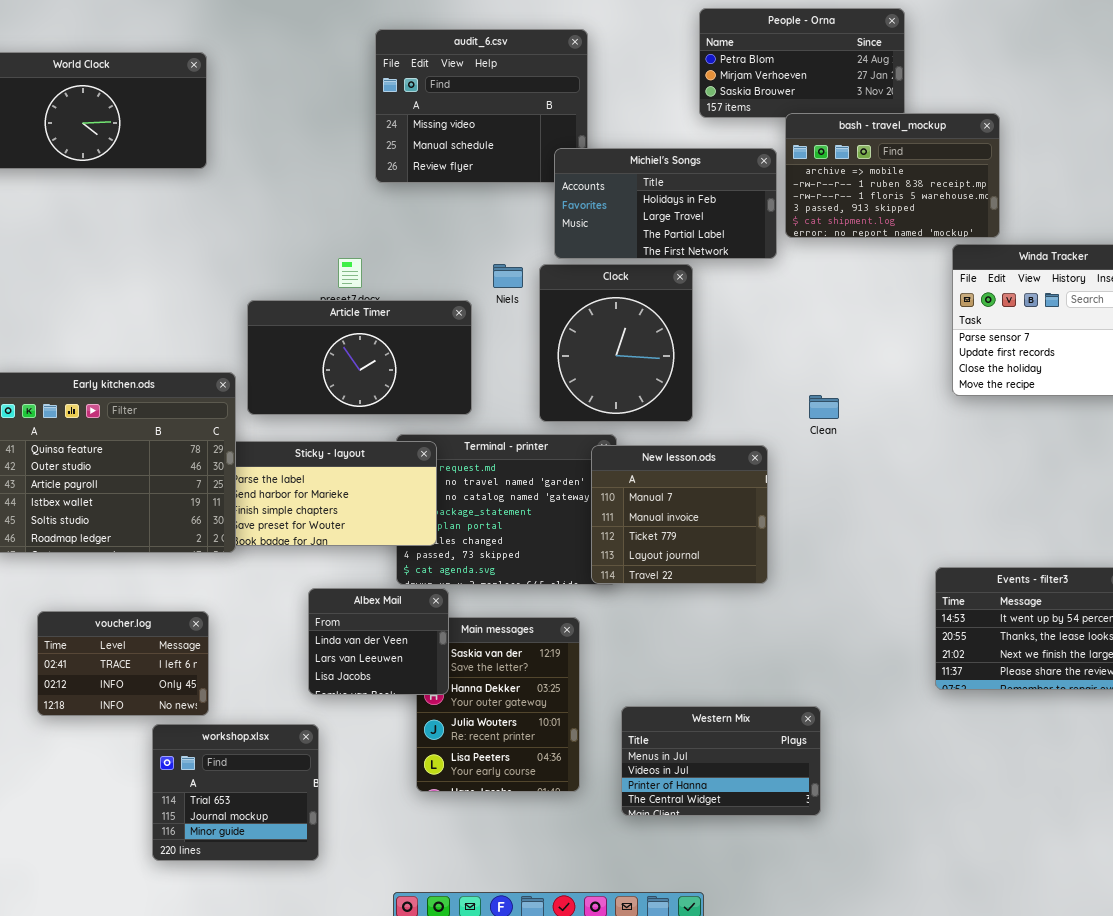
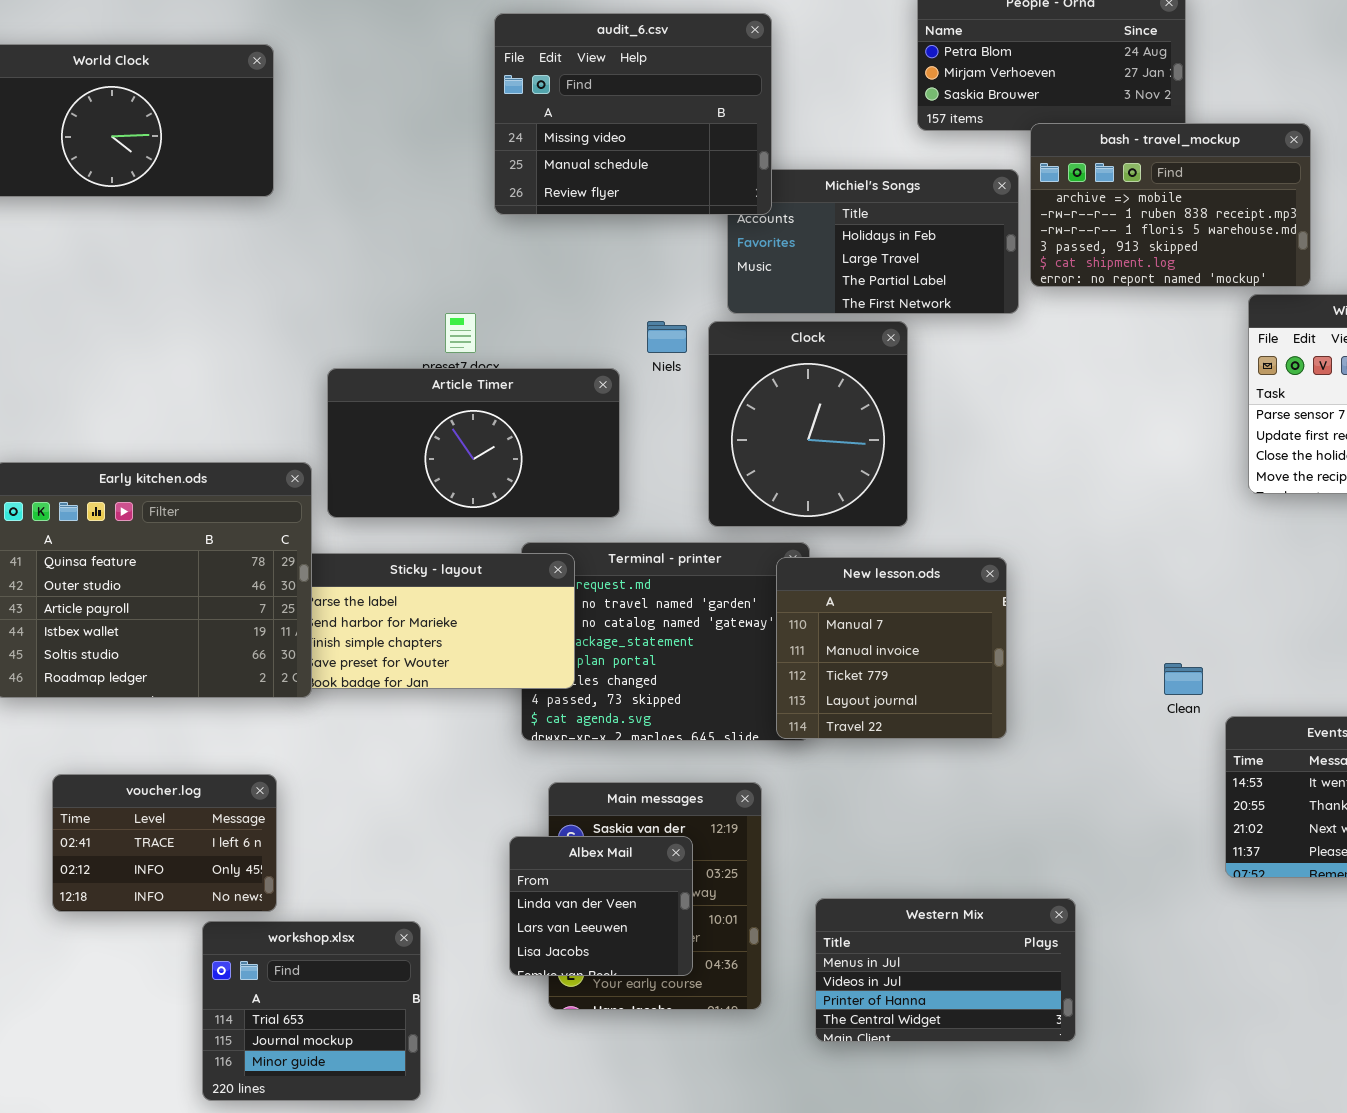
audit_6.csv: [375,29,588,183] -> [494,13,772,215], raised
Clean: [809,395,839,419] -> [1164,663,1203,695], moved
Albex Mail: [308,588,449,695] -> [509,836,693,976], moved

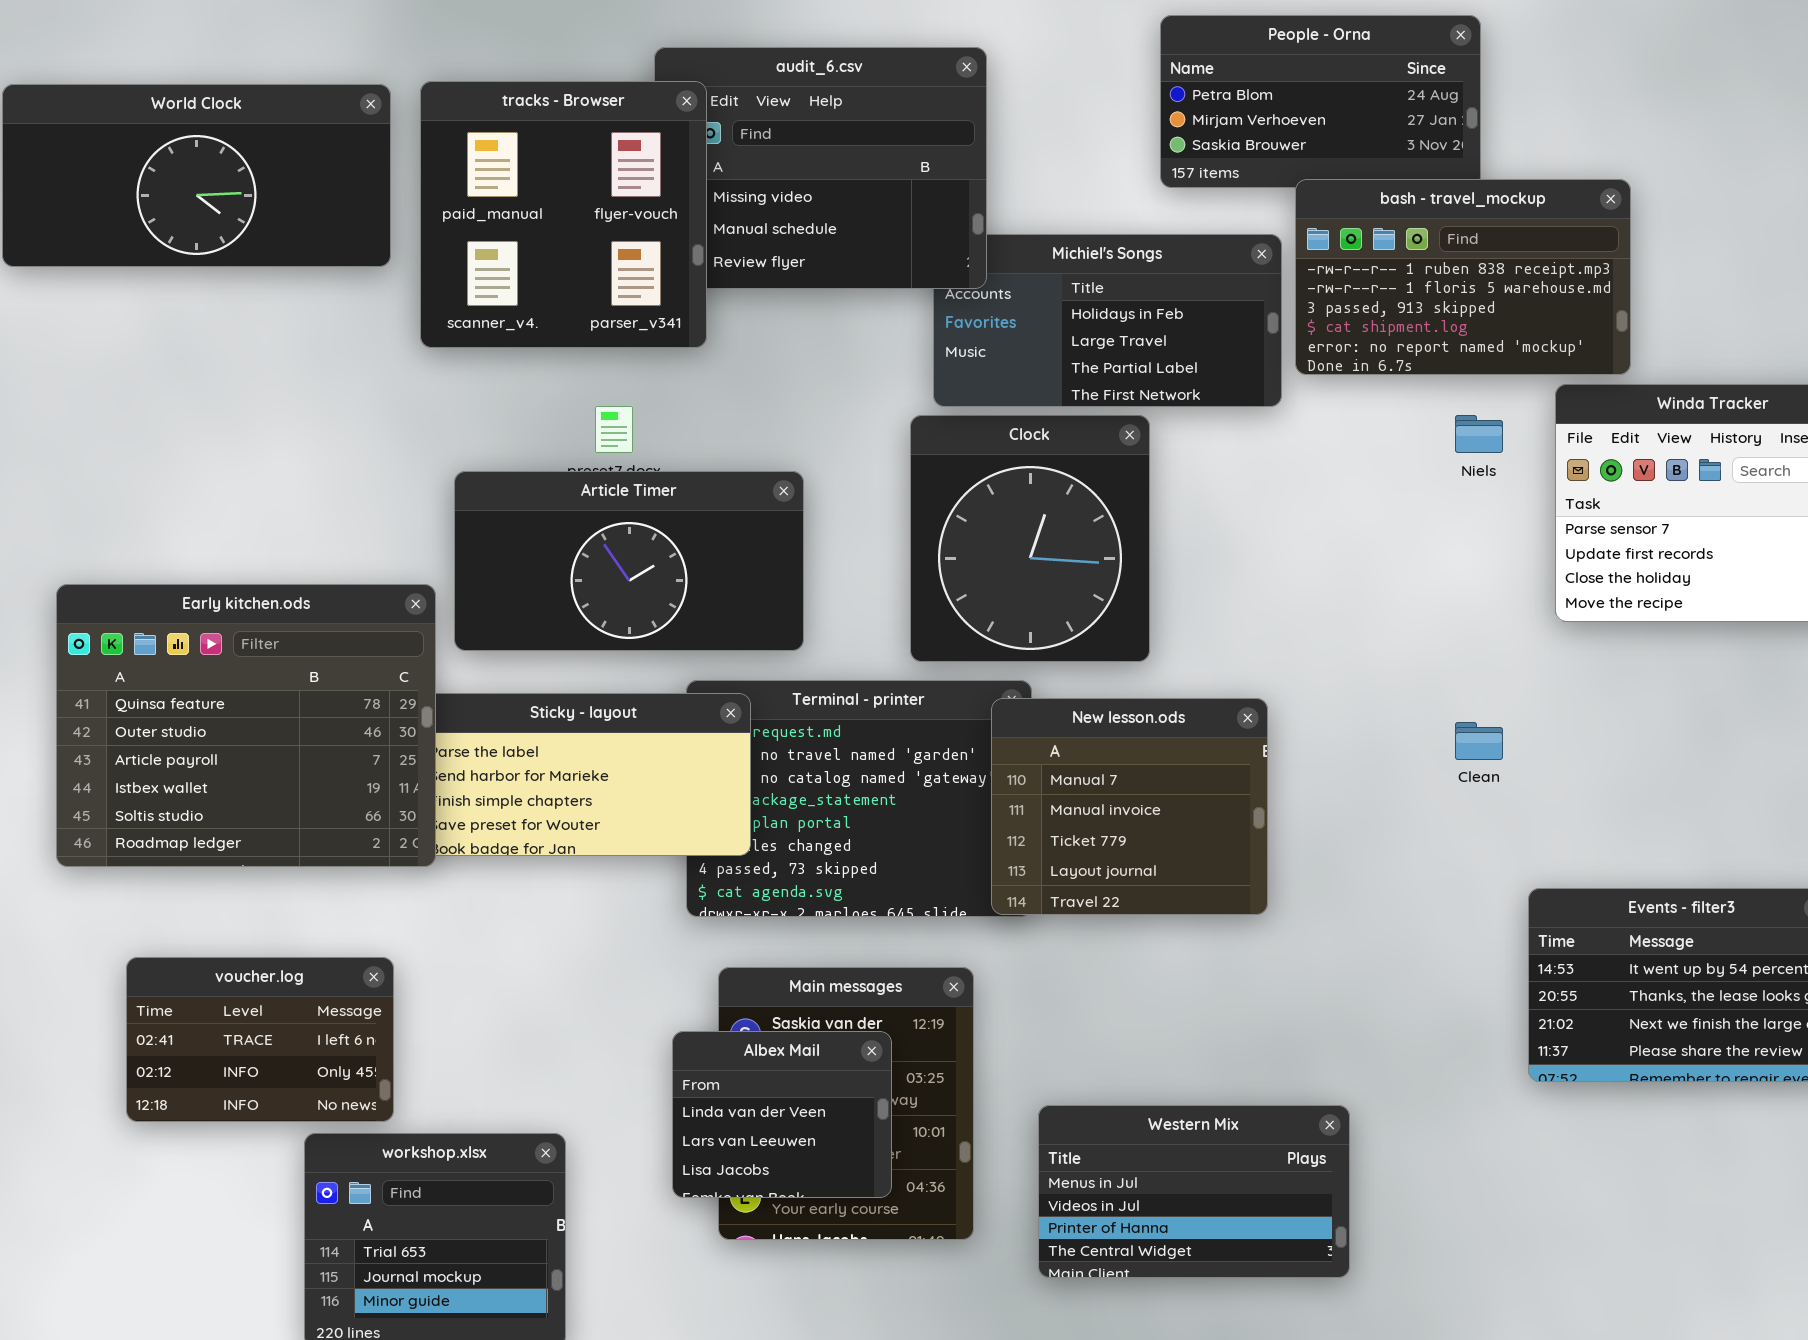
tracks - Browser: none -> [420,81,707,348], opened
bash - travel_mockup: [1030,123,1311,287] -> [1295,179,1631,375], scrolled down 1 row
Niels: [647,321,687,353] -> [1455,415,1503,453], moved
Clean: [1164,663,1203,695] -> [1455,722,1503,760], moved

